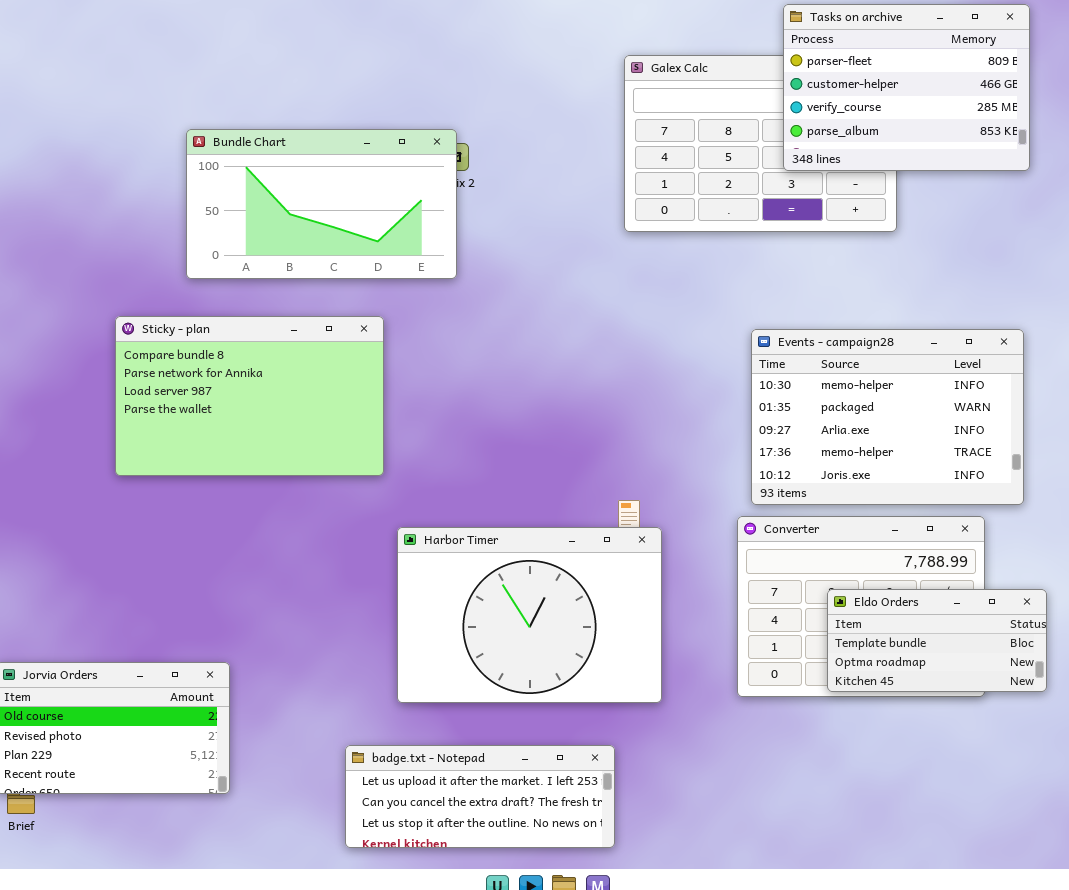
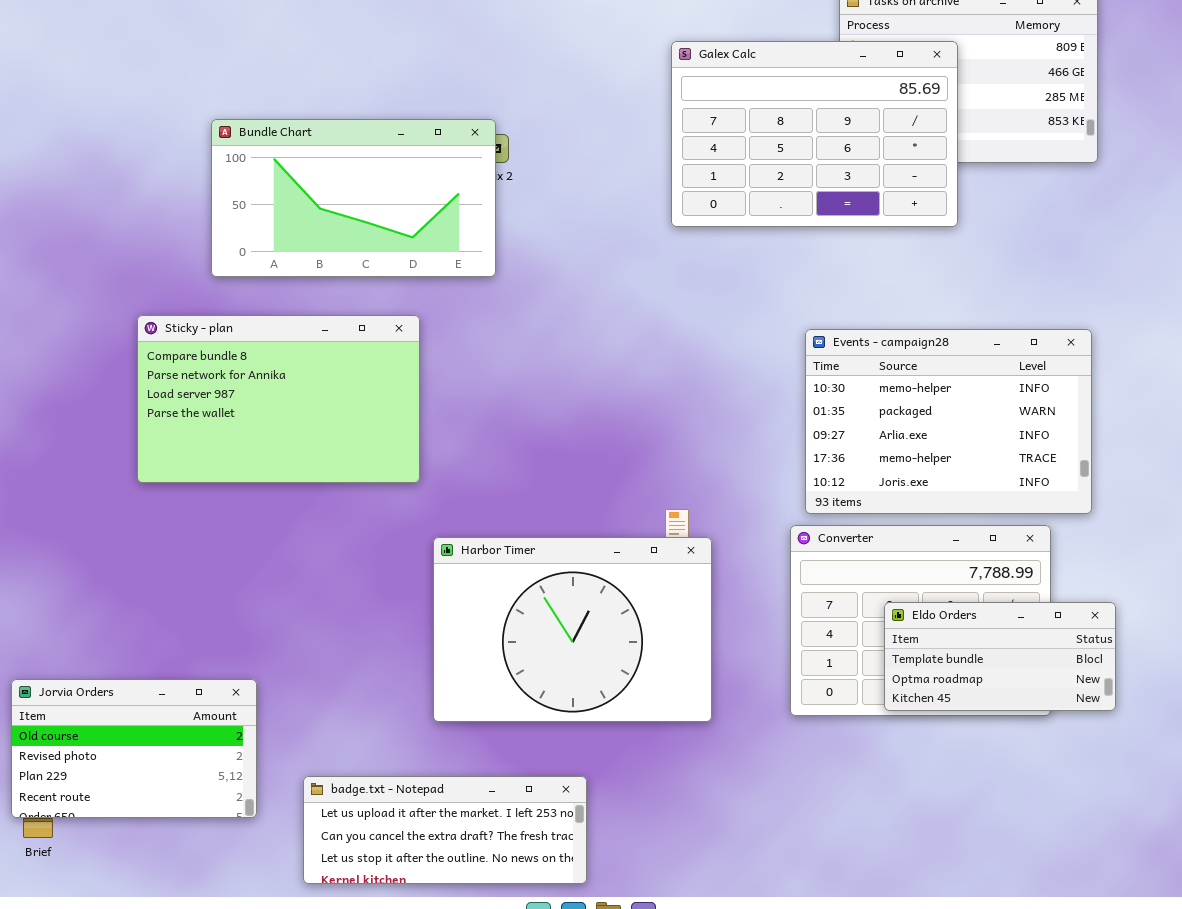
Galex Calc: [624,55,897,232] -> [671,41,958,227], raised
badge.txt - Notepad: [345,745,615,848] -> [303,776,587,884], moved

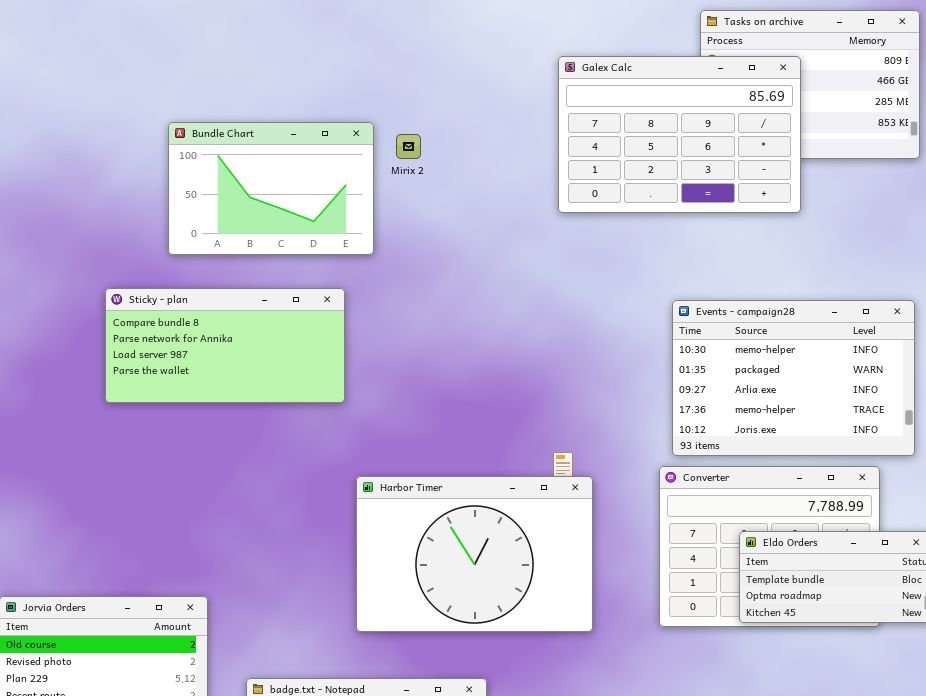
Bundle Chart: [211,119,496,277] -> [168,122,374,255], resized
Sticky - plan: [137,315,420,483] -> [105,288,345,403], resized

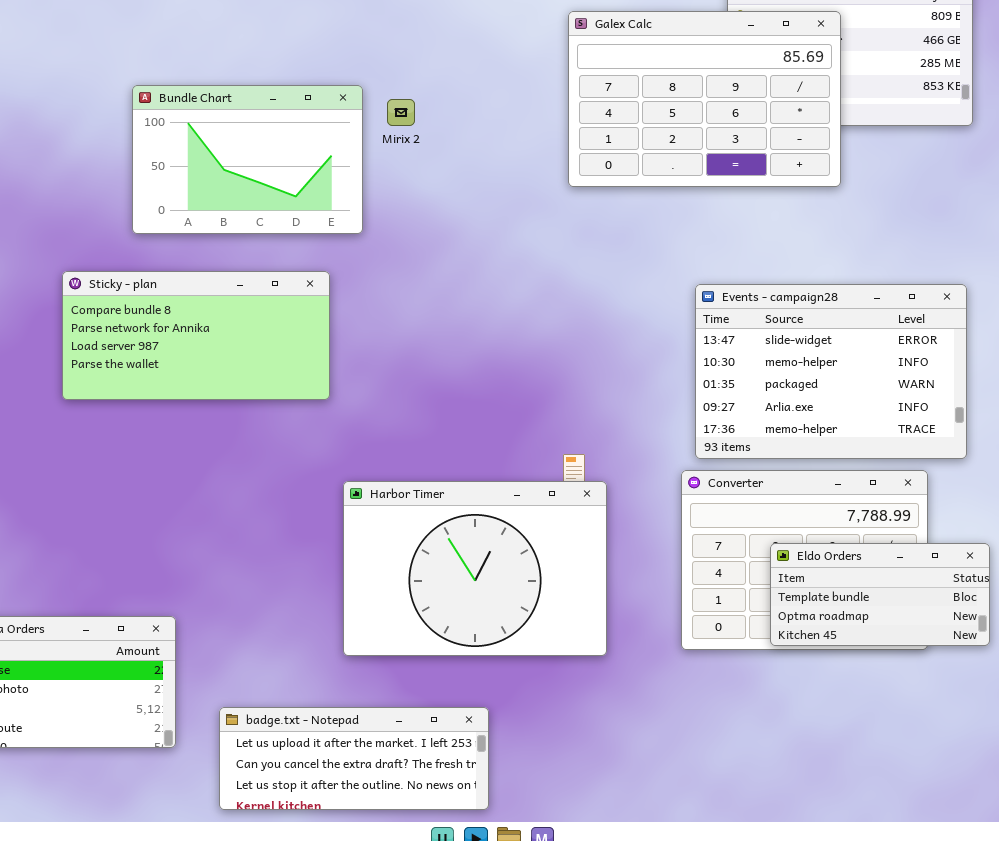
Events - campaign28: [672,300,915,456] -> [695,284,967,459], scrolled up 1 row

